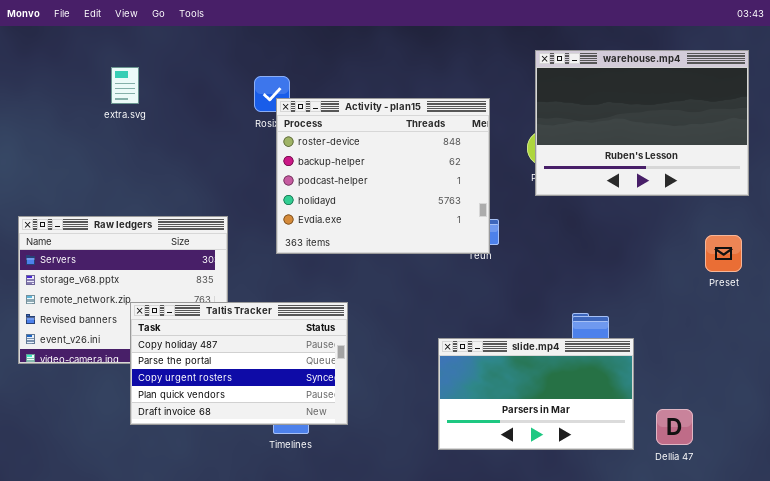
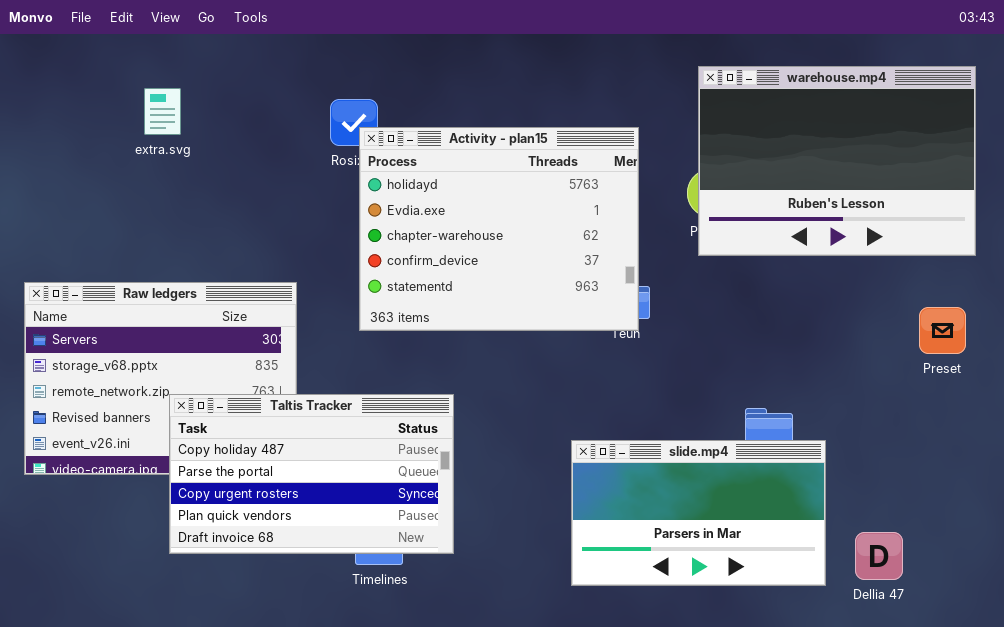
Activity - plan15: [276,98,490,254] -> [359,127,639,331], scrolled down 3 rows

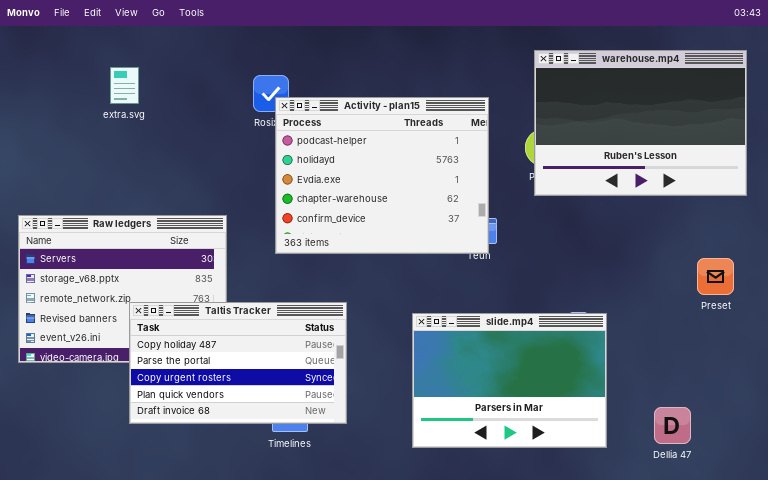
Activity - plan15: [359,127,639,331] -> [275,97,489,254], scrolled up 1 row
Preset: [919,307,966,354] -> [697,258,734,295], moved
slide.mp4: [571,440,826,586] -> [412,313,607,448], moved, resized

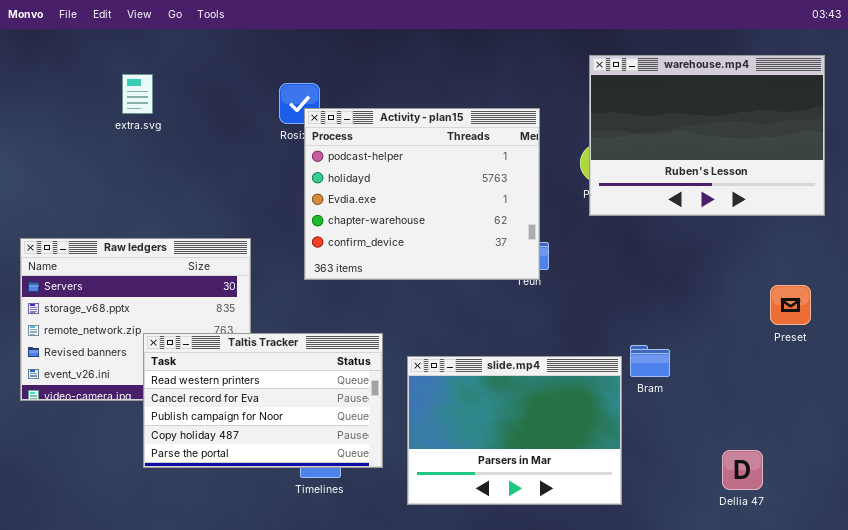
Taltis Tracker: [129,302,347,424] -> [143,333,383,468], scrolled up 3 rows
slide.mp4: [412,313,607,448] -> [407,356,622,505], moved

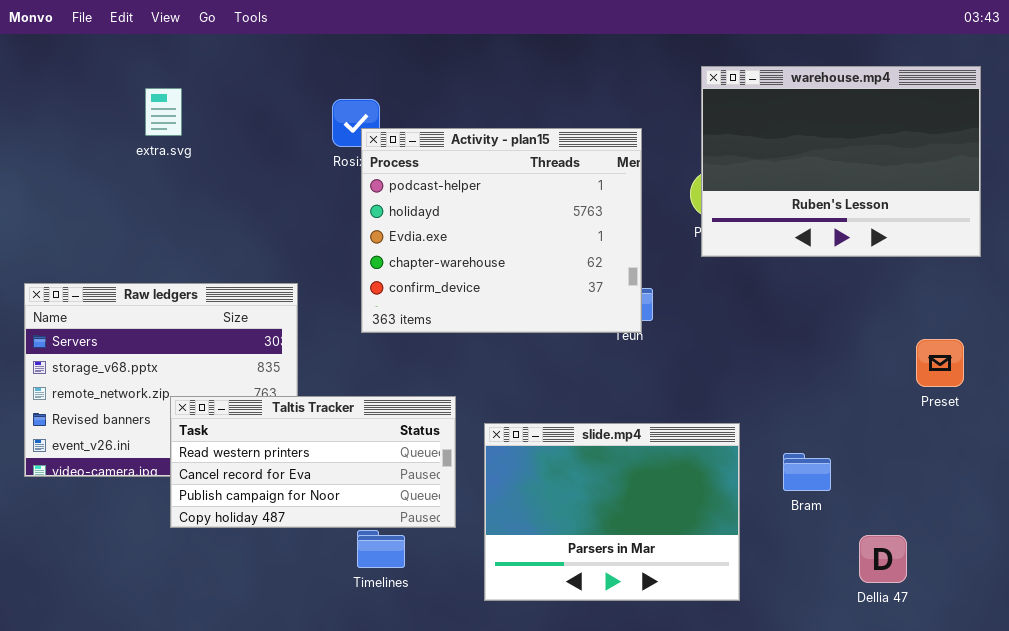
Taltis Tracker: [143,333,383,468] -> [170,396,456,528], resized
Bram: [630,345,670,377] -> [783,453,831,491], moved

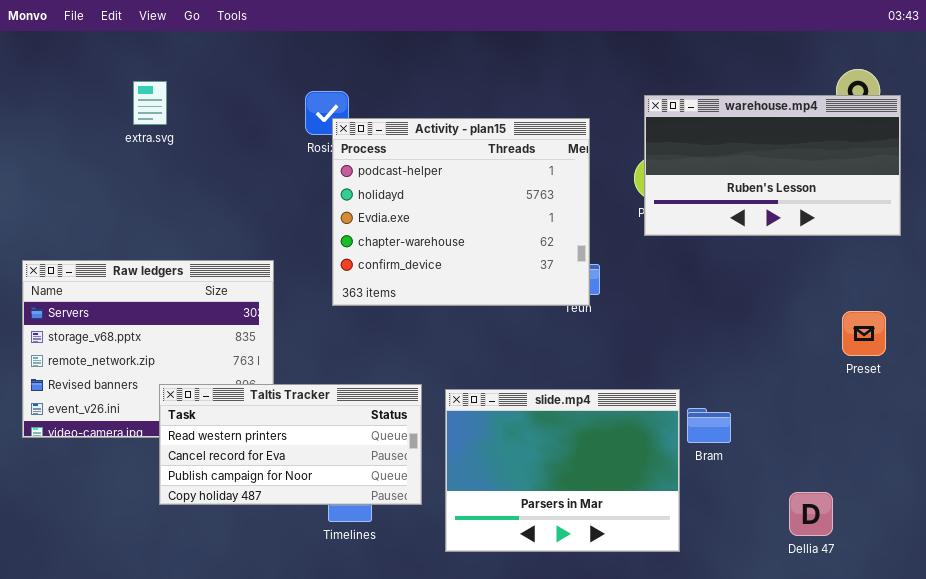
warehouse.mp4: [701,66,981,257] -> [644,95,901,236], resized
Taltis Tracker: [170,396,456,528] -> [159,384,422,505], moved
Bram: [783,453,831,491] -> [687,408,731,443], moved

